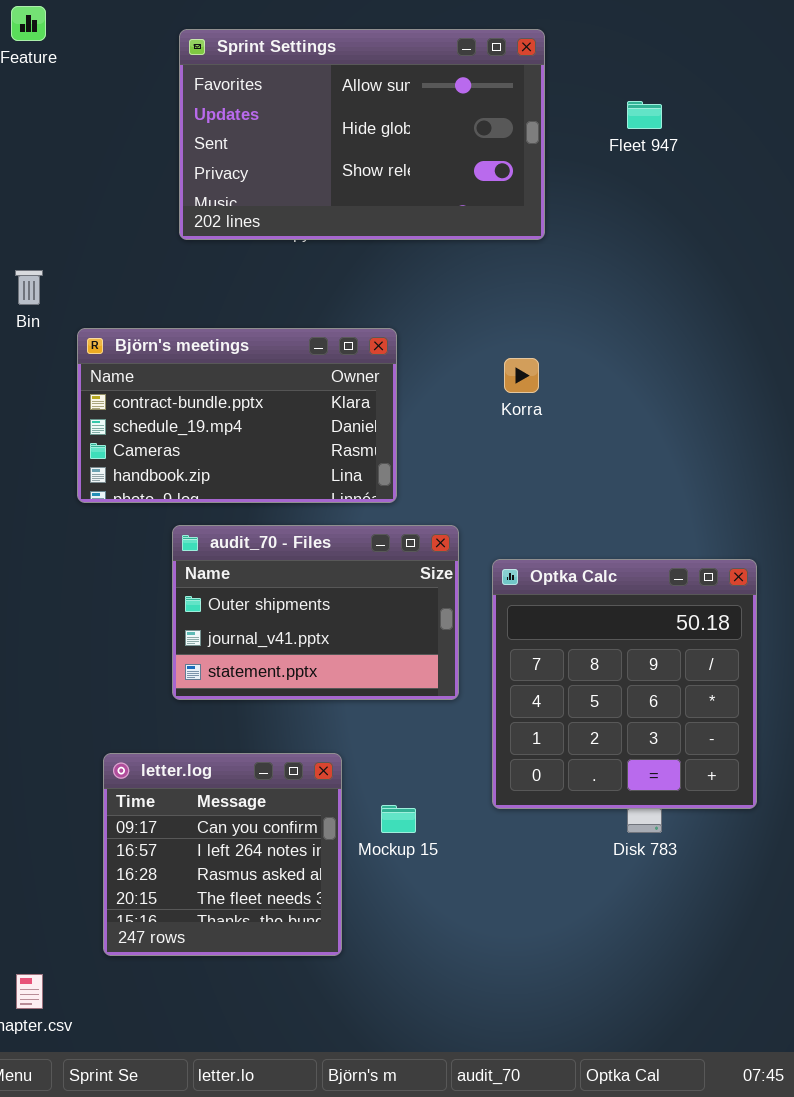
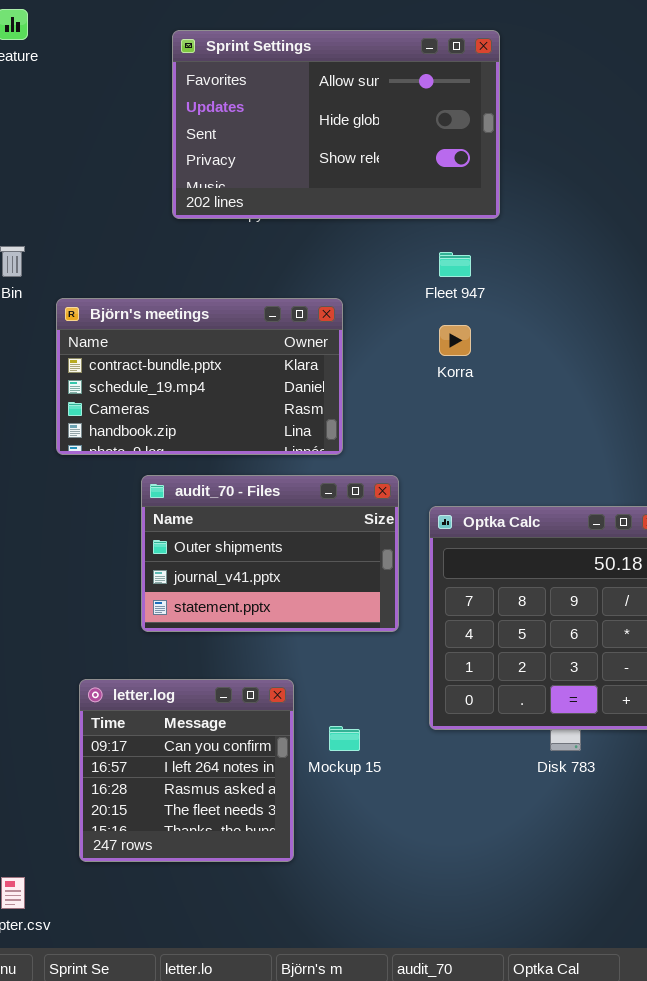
Sprint Settings: [179,29,545,240] -> [172,30,500,219], moved
Fleet 947: [627,101,662,129] -> [439,252,471,277], moved

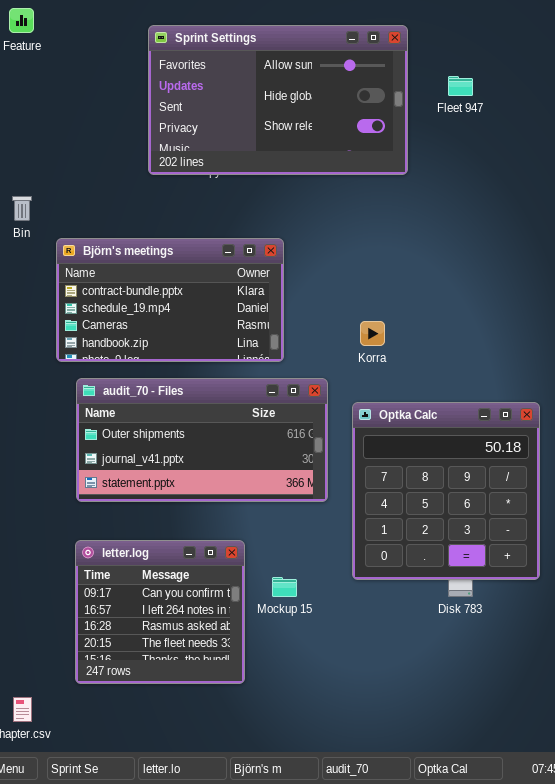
Fleet 947: [439,252,471,277] -> [448,76,473,96], moved
Korra: [439,325,471,356] -> [360,321,385,346], moved
audit_70 - Files: [141,475,399,632] -> [76,378,328,502], resized

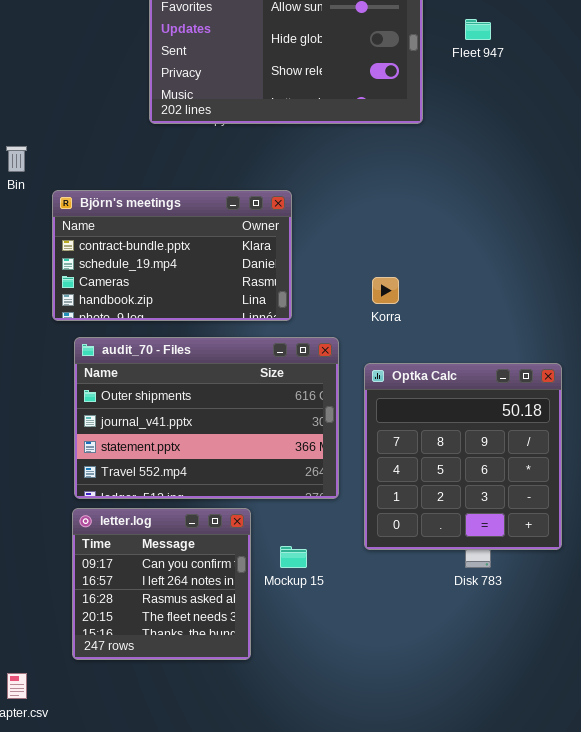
audit_70 - Files: [76,378,328,502] -> [74,337,339,499], resized

